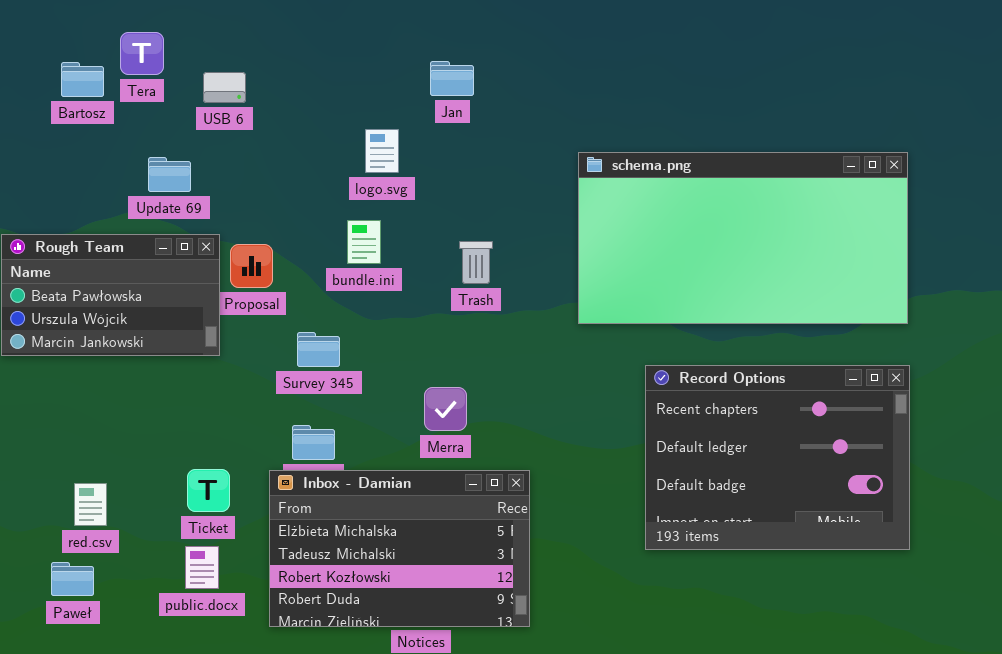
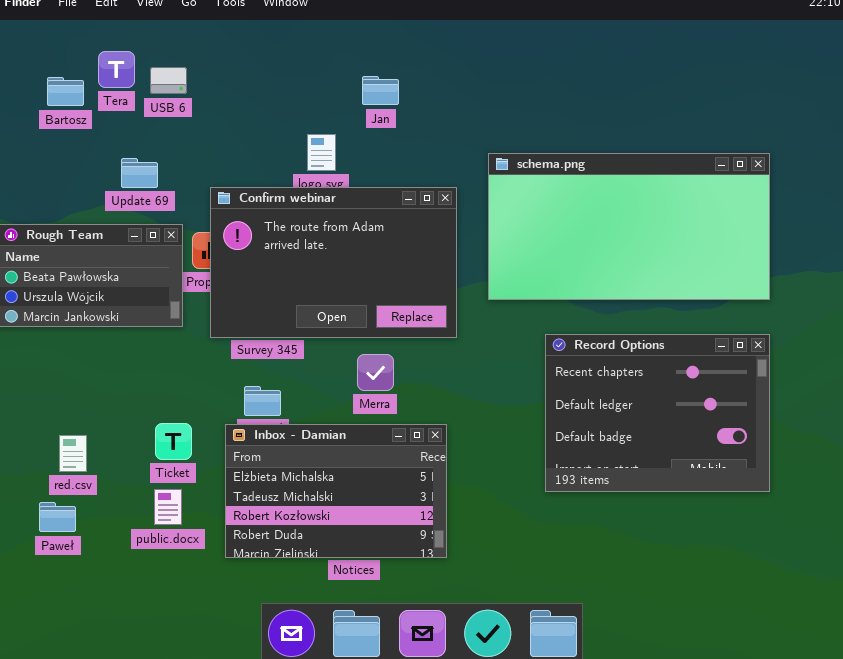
USB 6: [203,72,246,103] -> [150,67,187,94], moved
Confirm webinar: none -> [210,187,457,338], opened

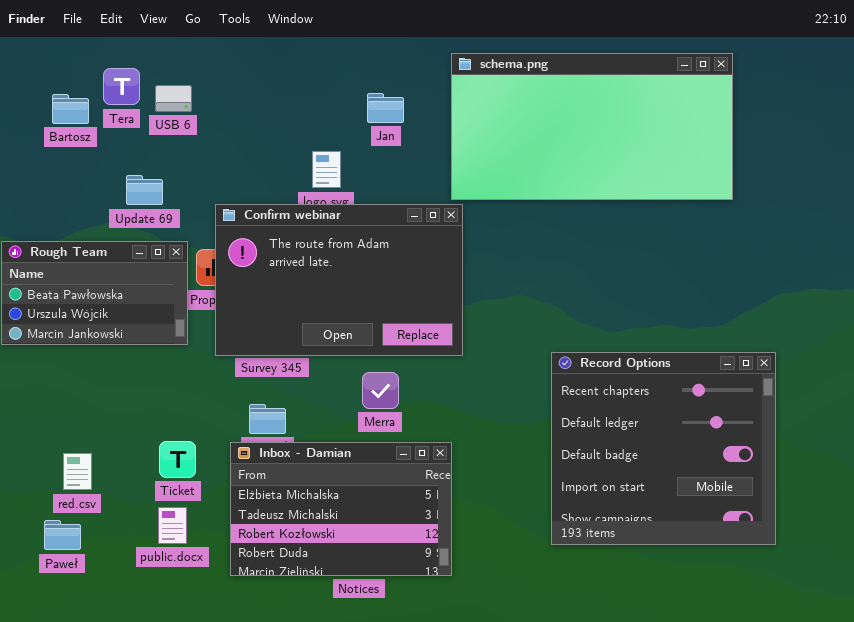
schema.png: [488,153,770,300] -> [451,53,733,200], moved
Record Options: [545,334,770,492] -> [551,352,776,545], resized

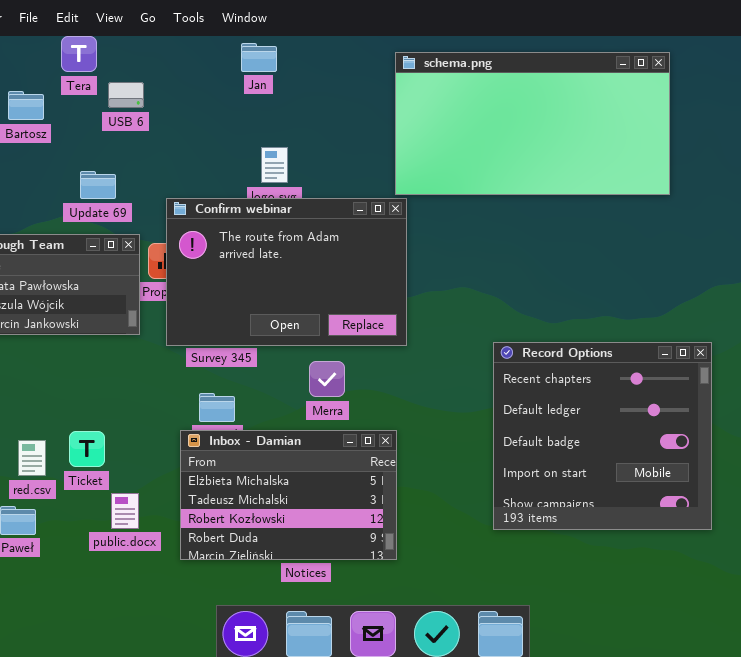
Tera: [103,68,140,105] -> [61,36,97,72], moved
Jan: [367,93,404,123] -> [241,43,277,72], moved
Ticket: [159,441,196,478] -> [69,431,105,467], moved

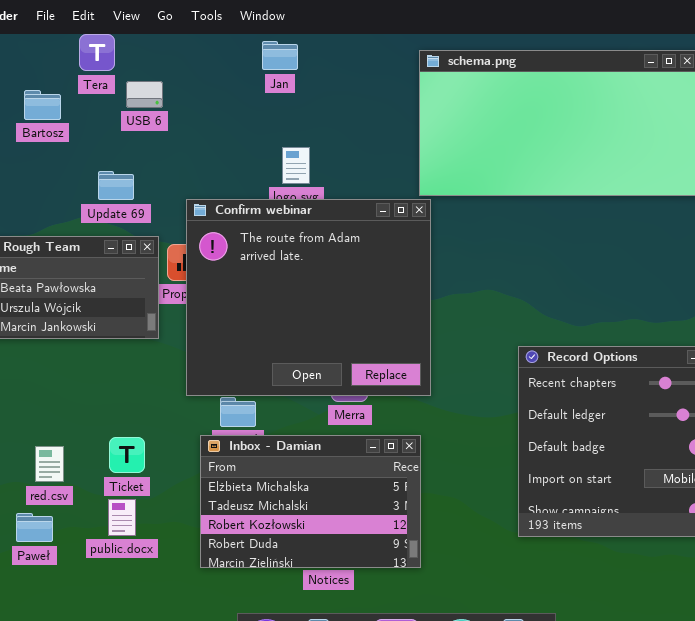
Confirm webinar: [166,198,407,346] -> [186,199,431,396], resized
Ticket: [69,431,105,467] -> [109,437,145,473], moved
public.docx: [111,493,139,529] -> [108,499,136,536], moved

